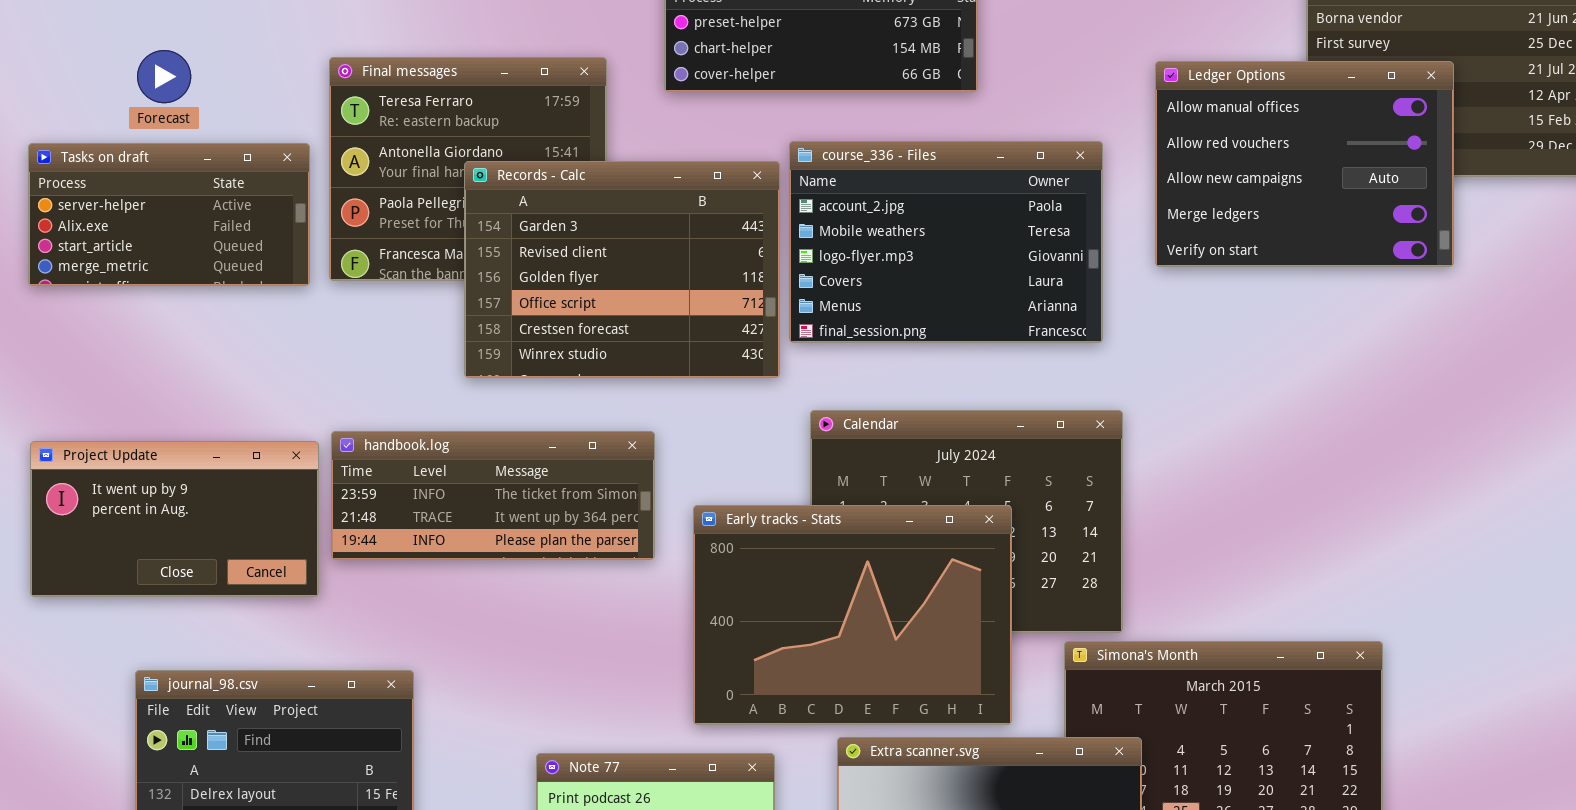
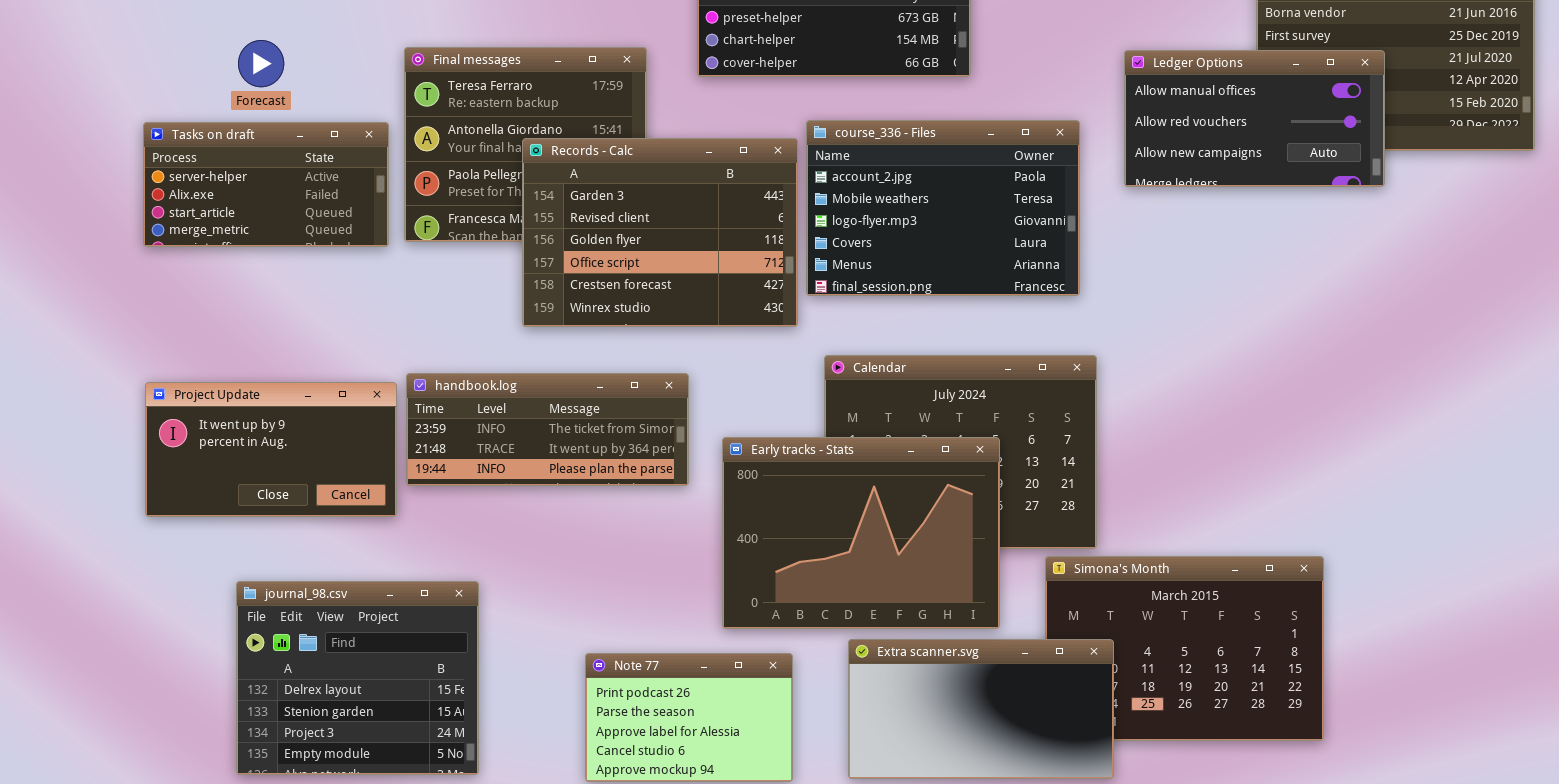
Ledger Options: [1155,61,1454,267] -> [1124,50,1385,187], resized

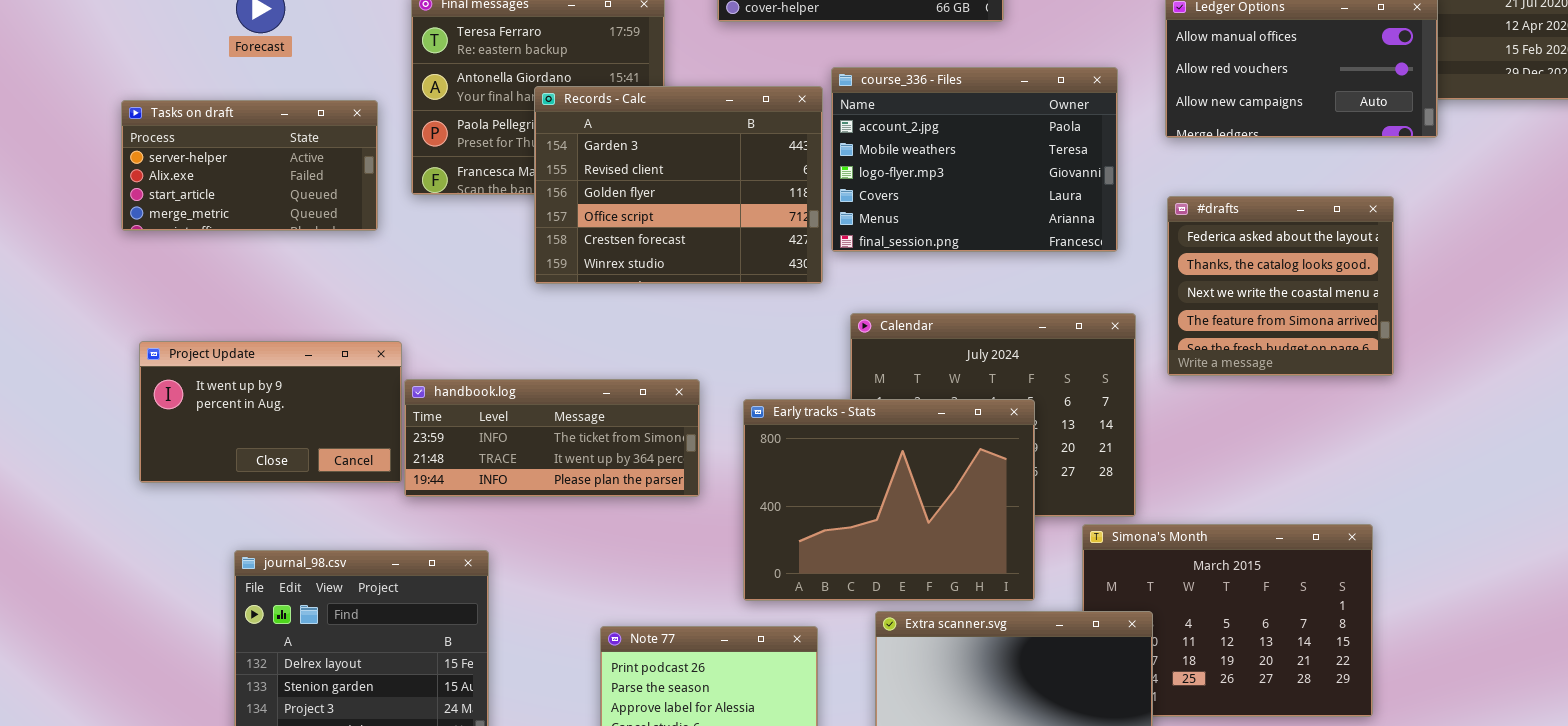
Tasks on draft: [143,122,389,247] -> [121,100,378,231], moved
#drafts: none -> [1167,196,1394,376], opened
handbook.log: [406,373,689,486] -> [404,379,700,497], moved

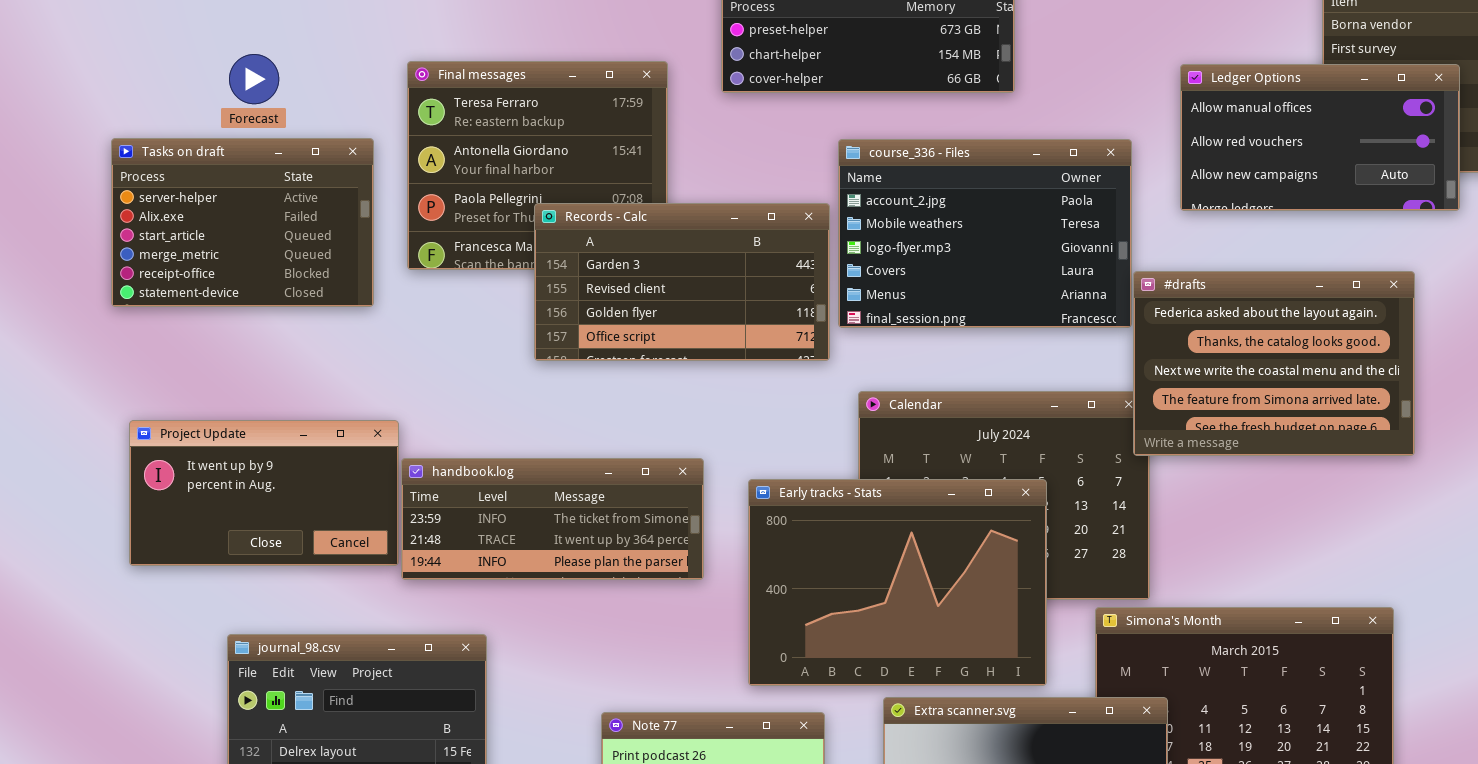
Records - Calc: [534,86,823,284] -> [534,203,830,361], resized
Tasks on draft: [121,100,378,231] -> [111,138,374,307], resized
#drafts: [1167,196,1394,376] -> [1133,271,1415,456], resized

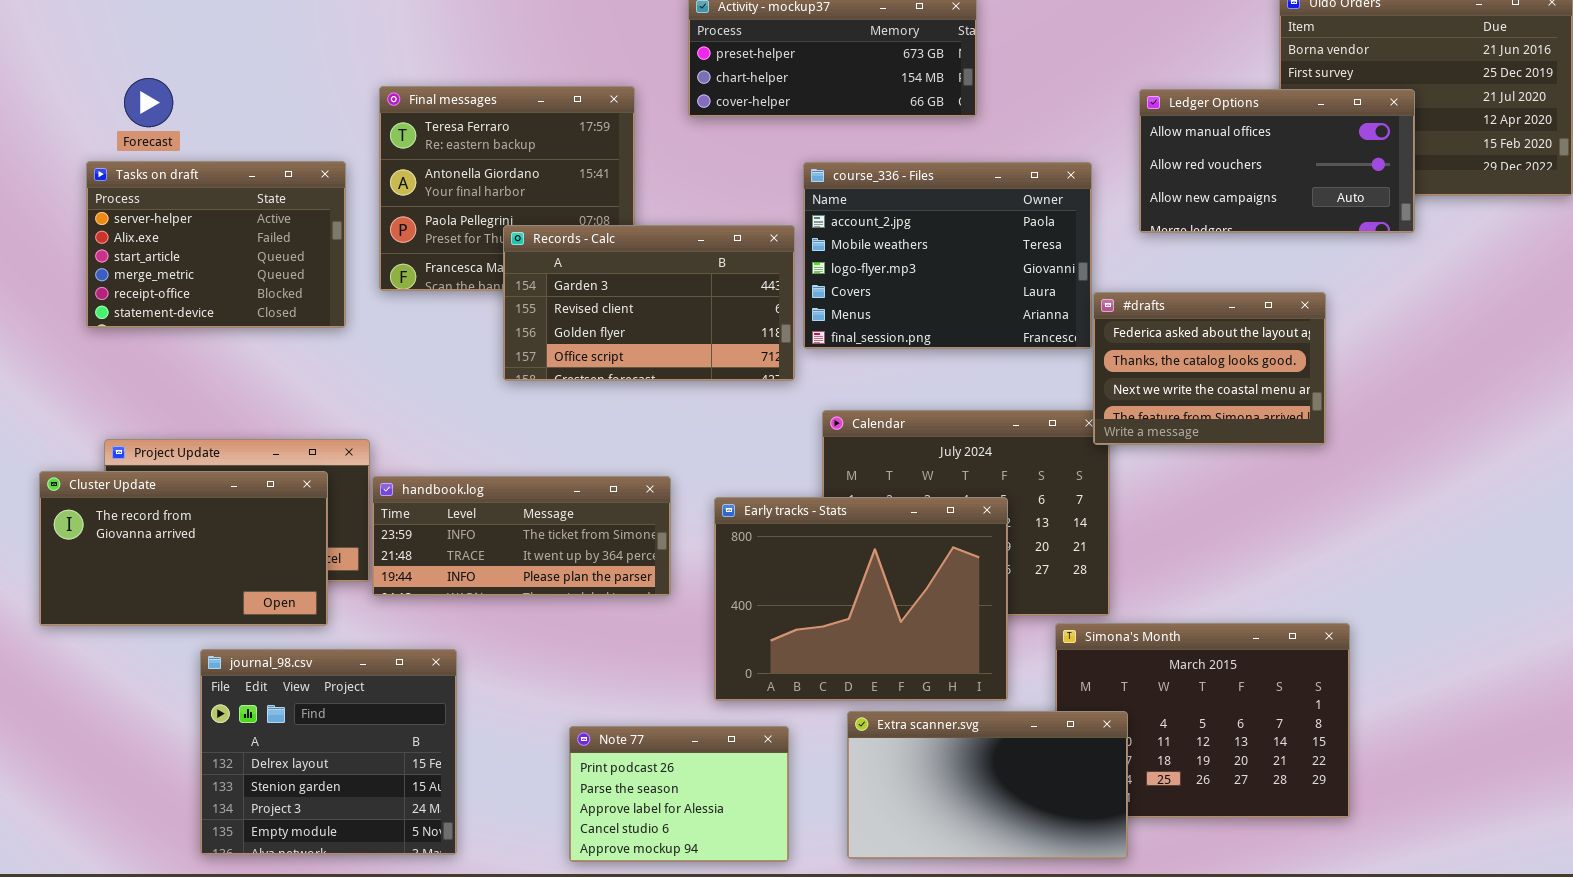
Forecast: [229,54,279,104] -> [124,78,173,127], moved
#drafts: [1133,271,1415,456] -> [1093,292,1326,445], resized
Cluster Update: none -> [39,471,328,626], opened

